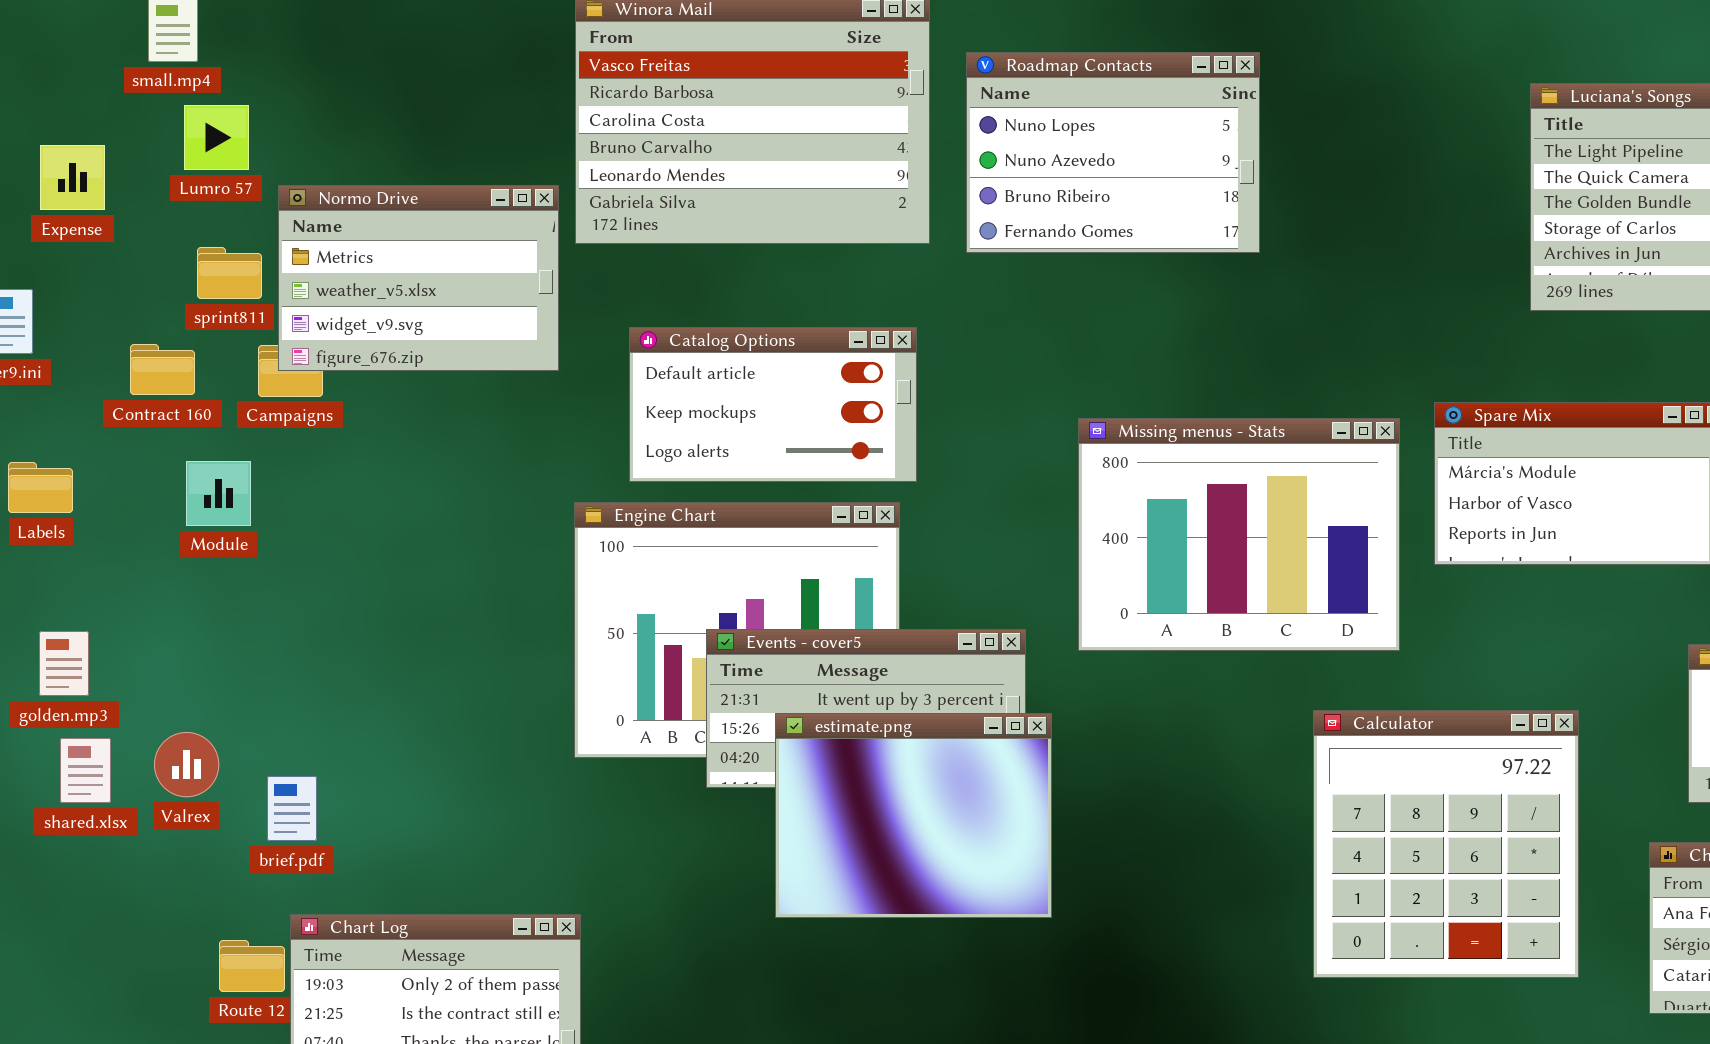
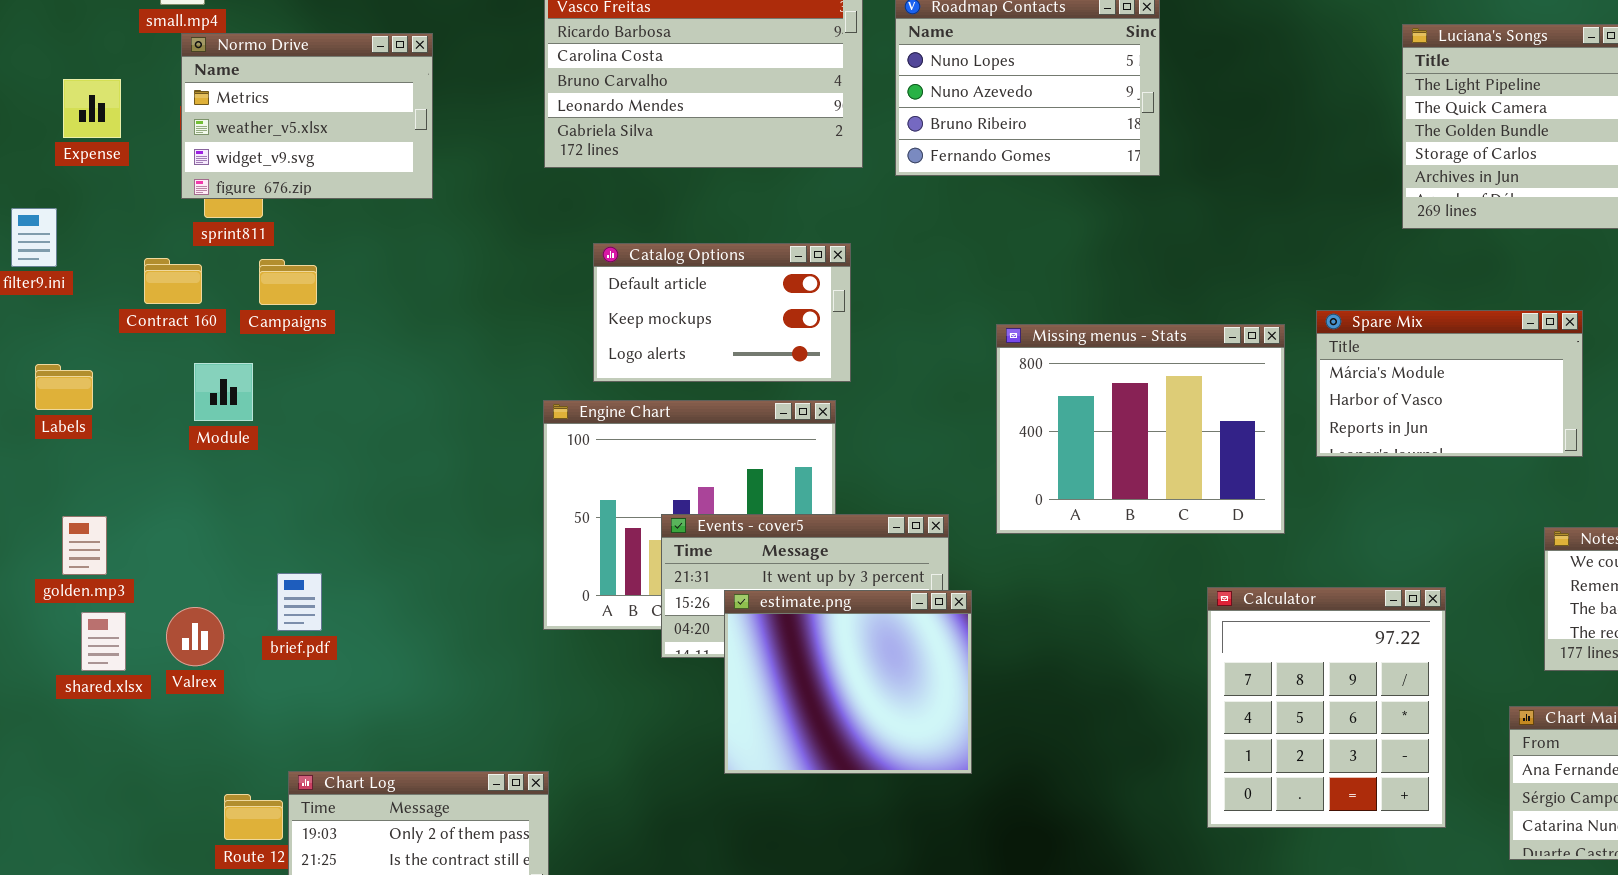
Normo Drive: [278,185,559,371] -> [181,33,433,199], moved
brief.pdf: [267,776,317,841] -> [277,573,322,631], moved

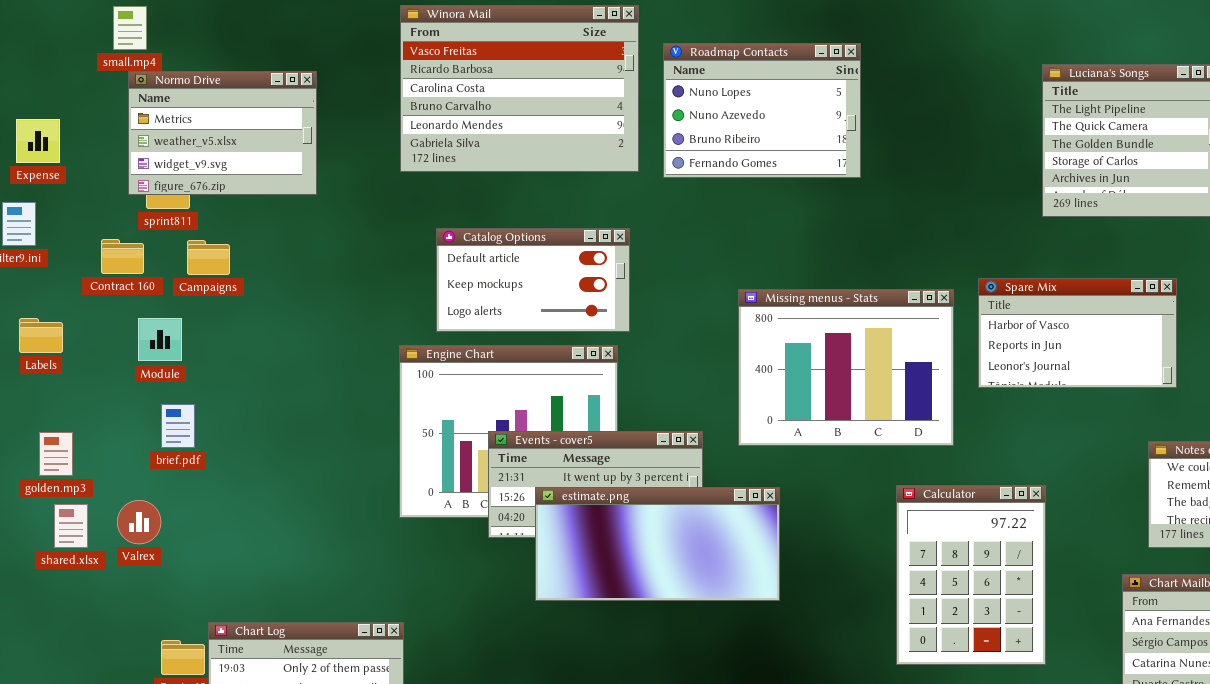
Expense: [63,79,121,138] -> [16,119,60,163], moved
Spare Mix: [1316,310,1583,457] -> [978,278,1177,388], scrolled down 1 row
brief.pdf: [277,573,322,631] -> [161,404,195,448], moved
Calculator: [1207,587,1446,828] -> [896,485,1046,665], resized
estimate.png: [724,590,972,774] -> [535,487,780,601], resized

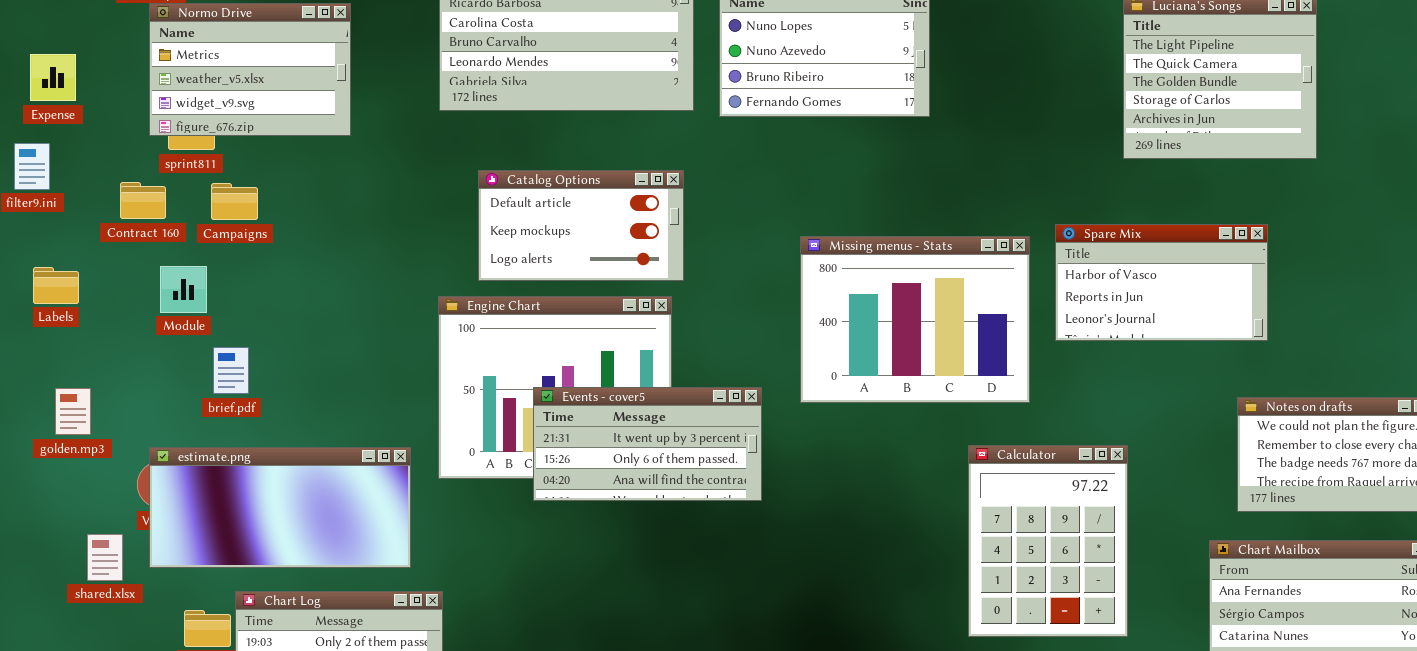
brief.pdf: [161,404,195,448] -> [213,347,249,394], moved
estimate.png: [535,487,780,601] -> [149,447,411,568], moved
shared.xlsx: [54,504,88,548] -> [87,534,123,581], moved

